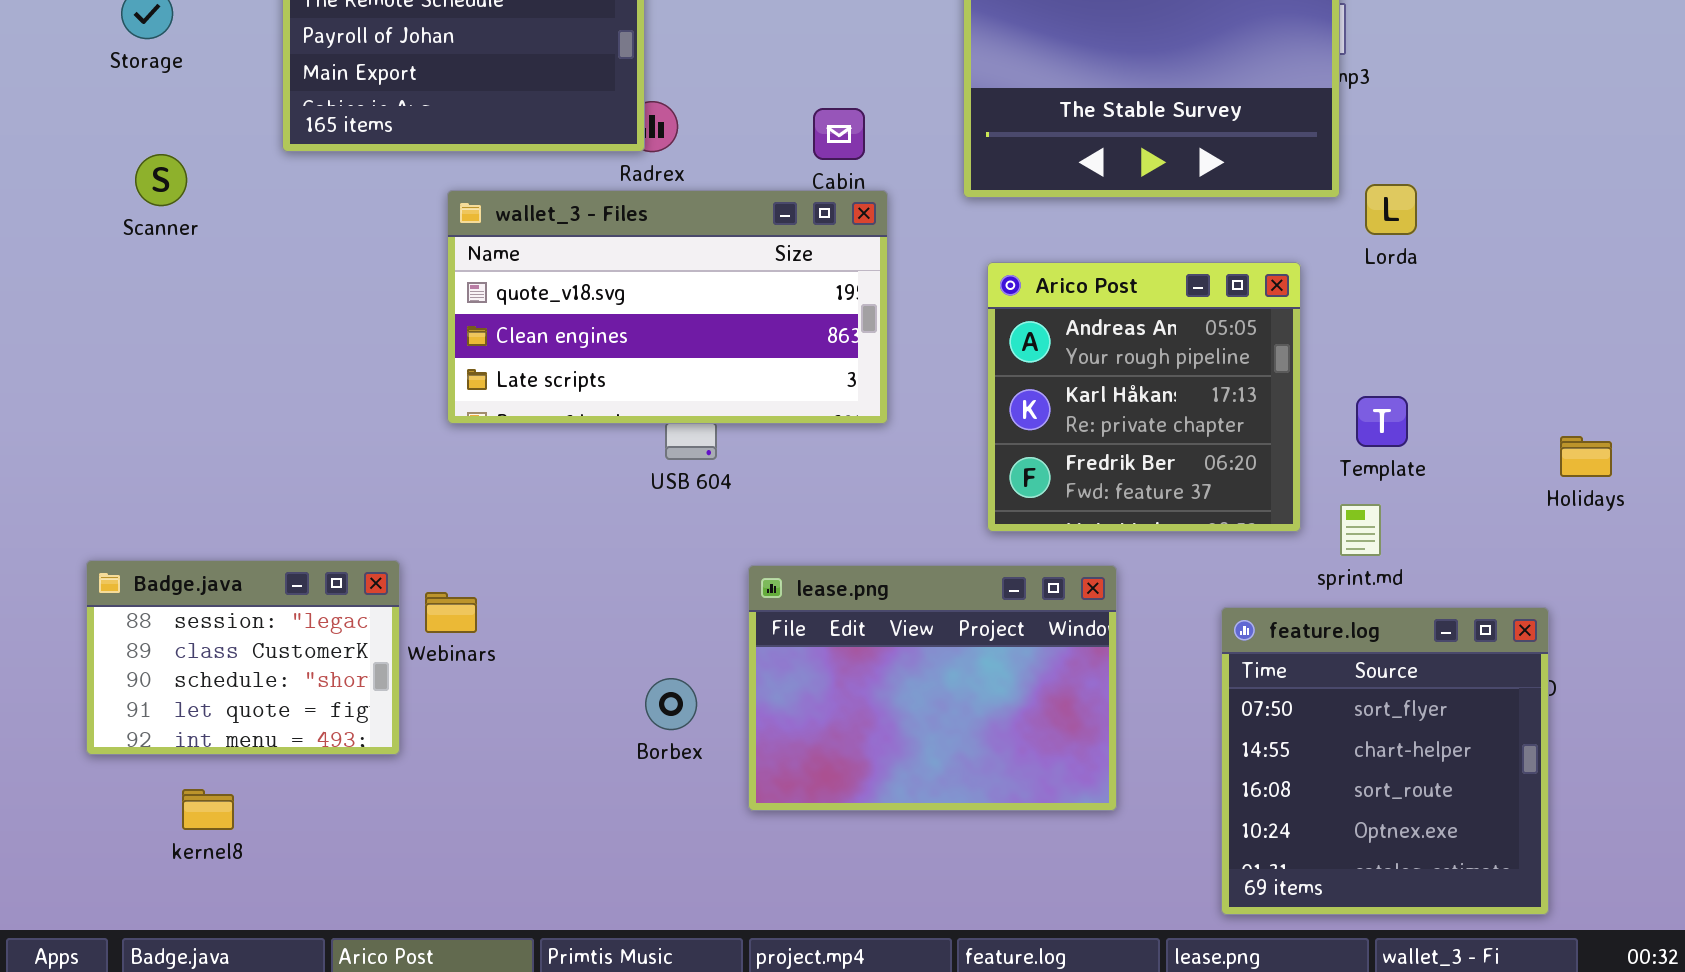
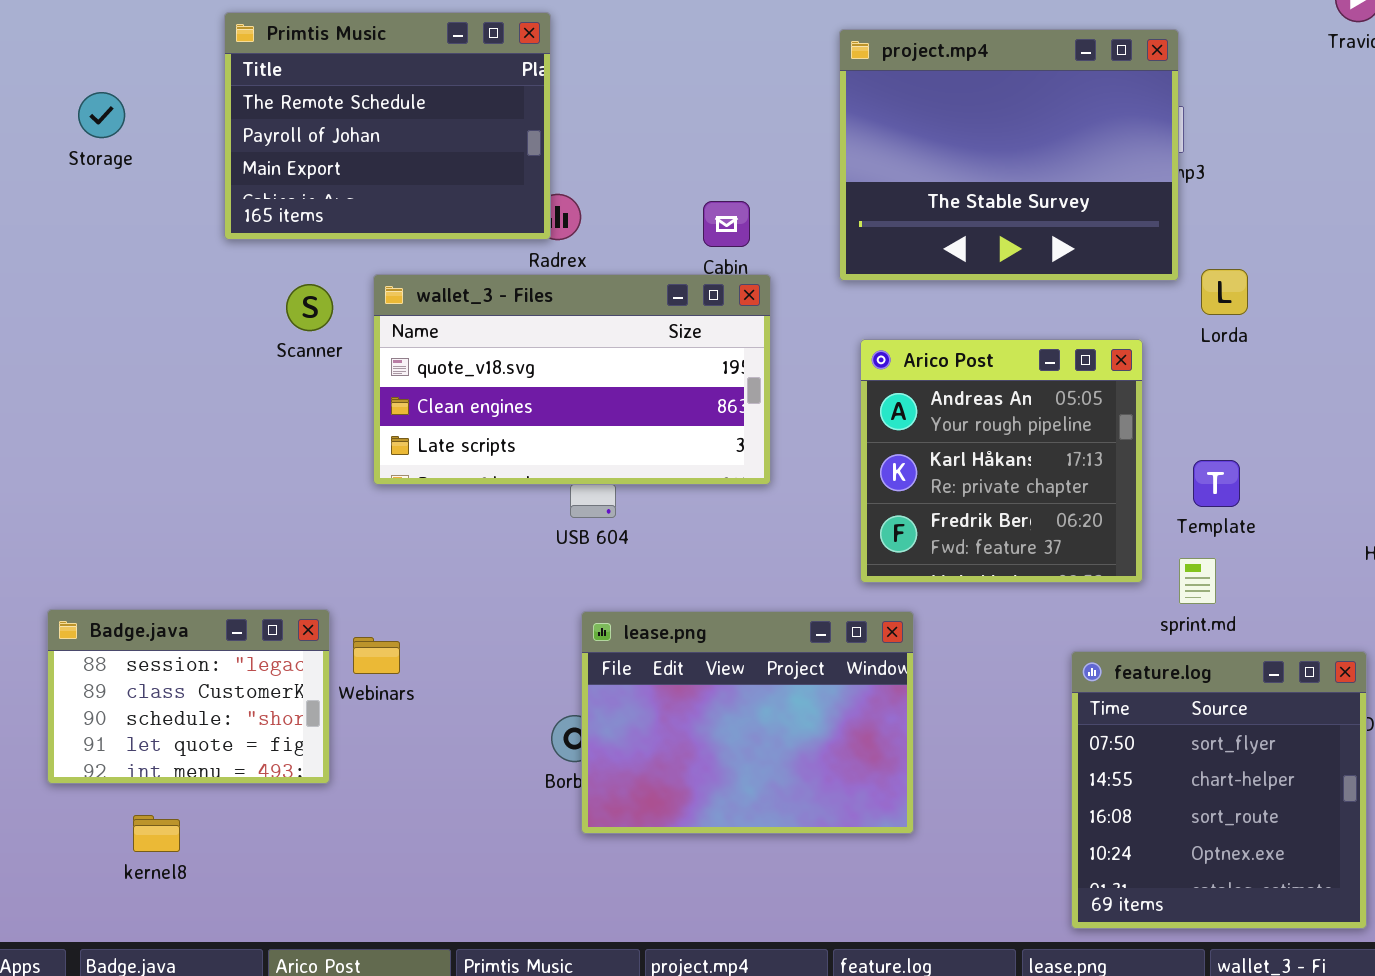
Scanner: [135,154,187,206] -> [286,284,333,331], moved
lease.png: [748,565,1117,811] -> [581,611,914,834], moved

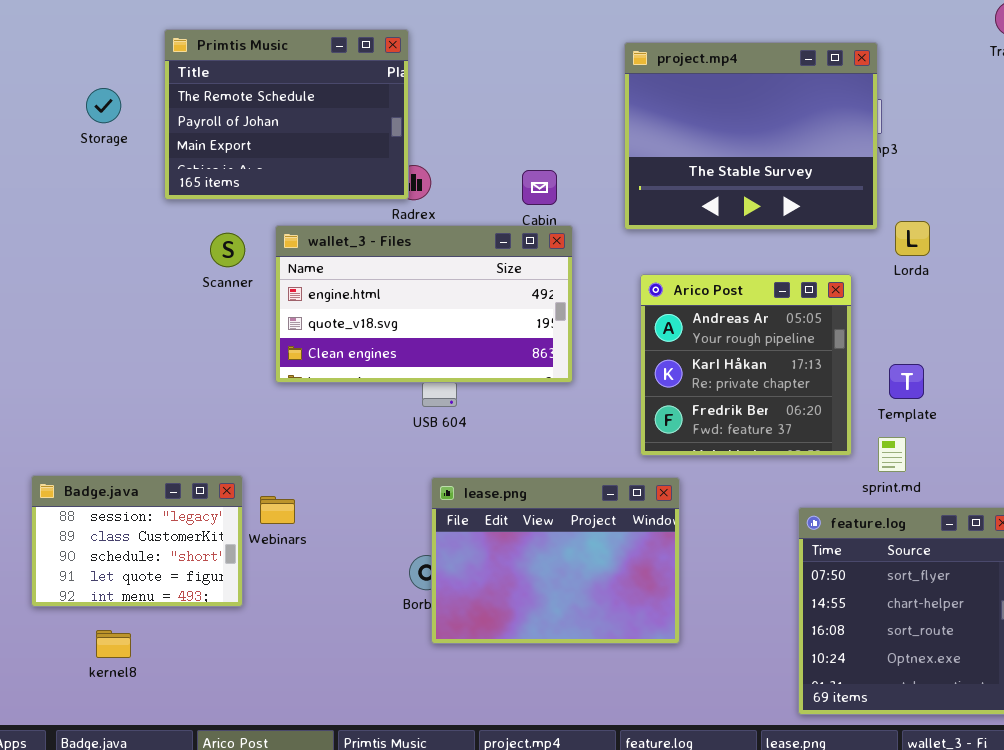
Storage: [78,92,125,138] -> [86,88,121,123], moved
wallet_3 - Files: [373,274,771,485] -> [275,225,573,383], scrolled up 1 row

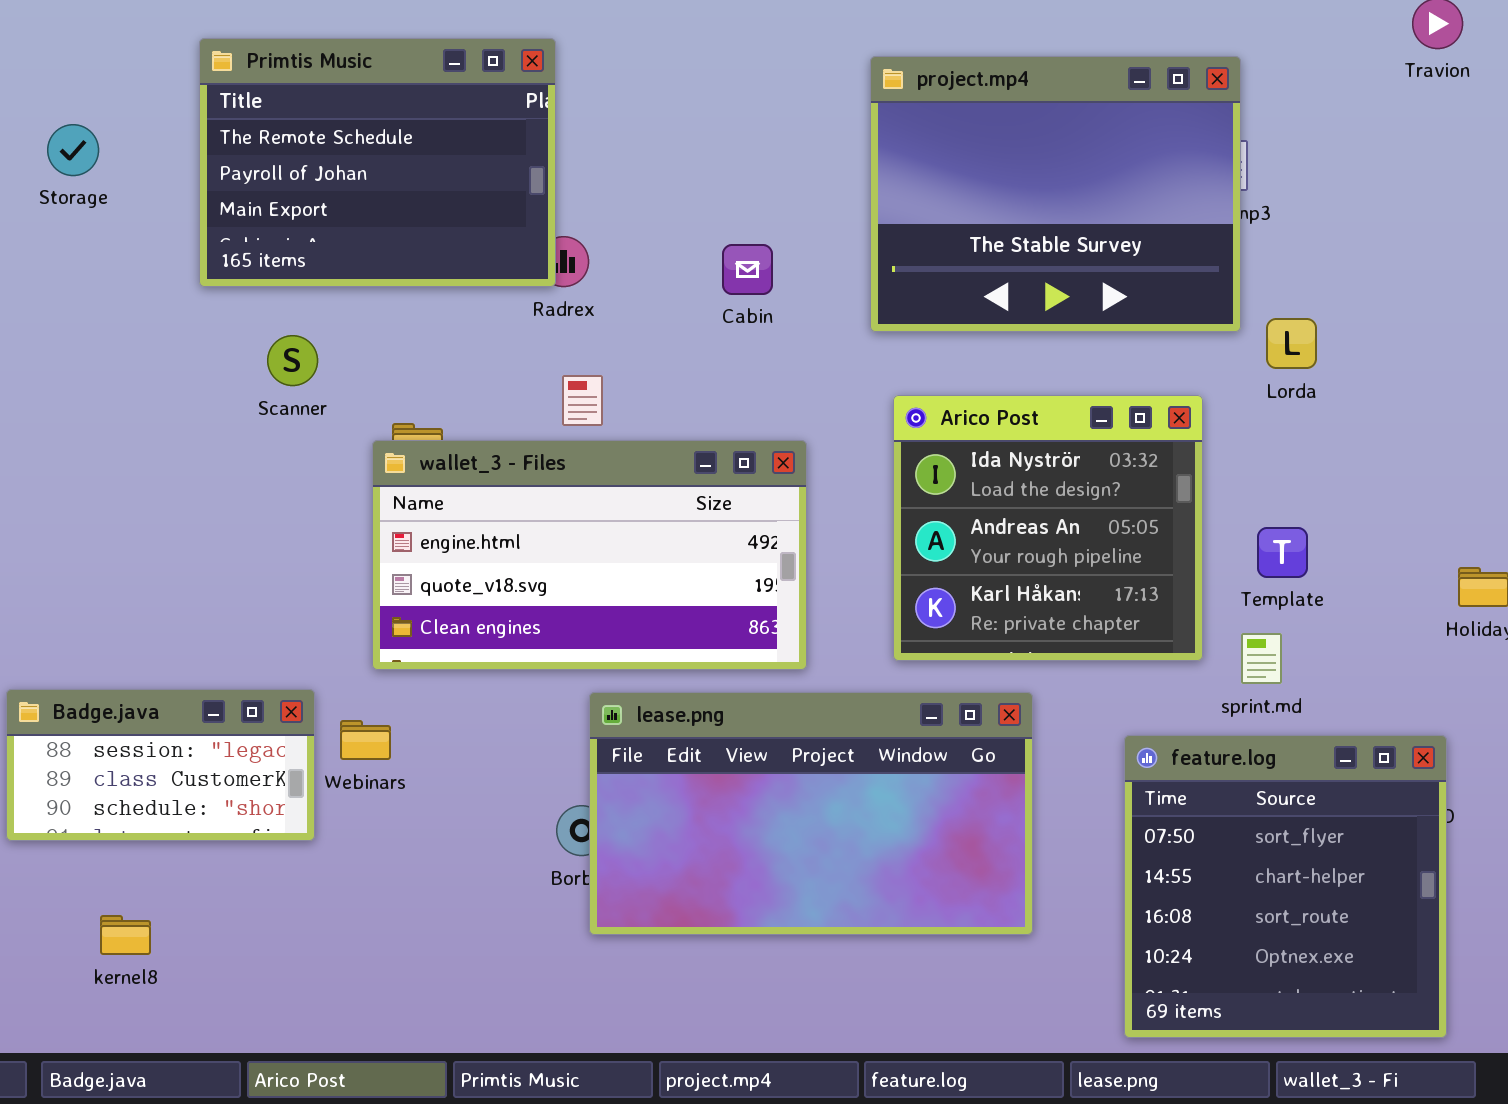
Storage: [86,88,121,123] -> [47,124,99,176], moved
wallet_3 - Files: [275,225,573,383] -> [372,440,807,670], moved
Arico Post: [640,274,852,456] -> [893,395,1203,661], scrolled up 1 row
Badge.java: [31,475,243,607] -> [6,689,315,841], resized
lease.png: [431,477,680,644] -> [589,692,1033,935], resized

